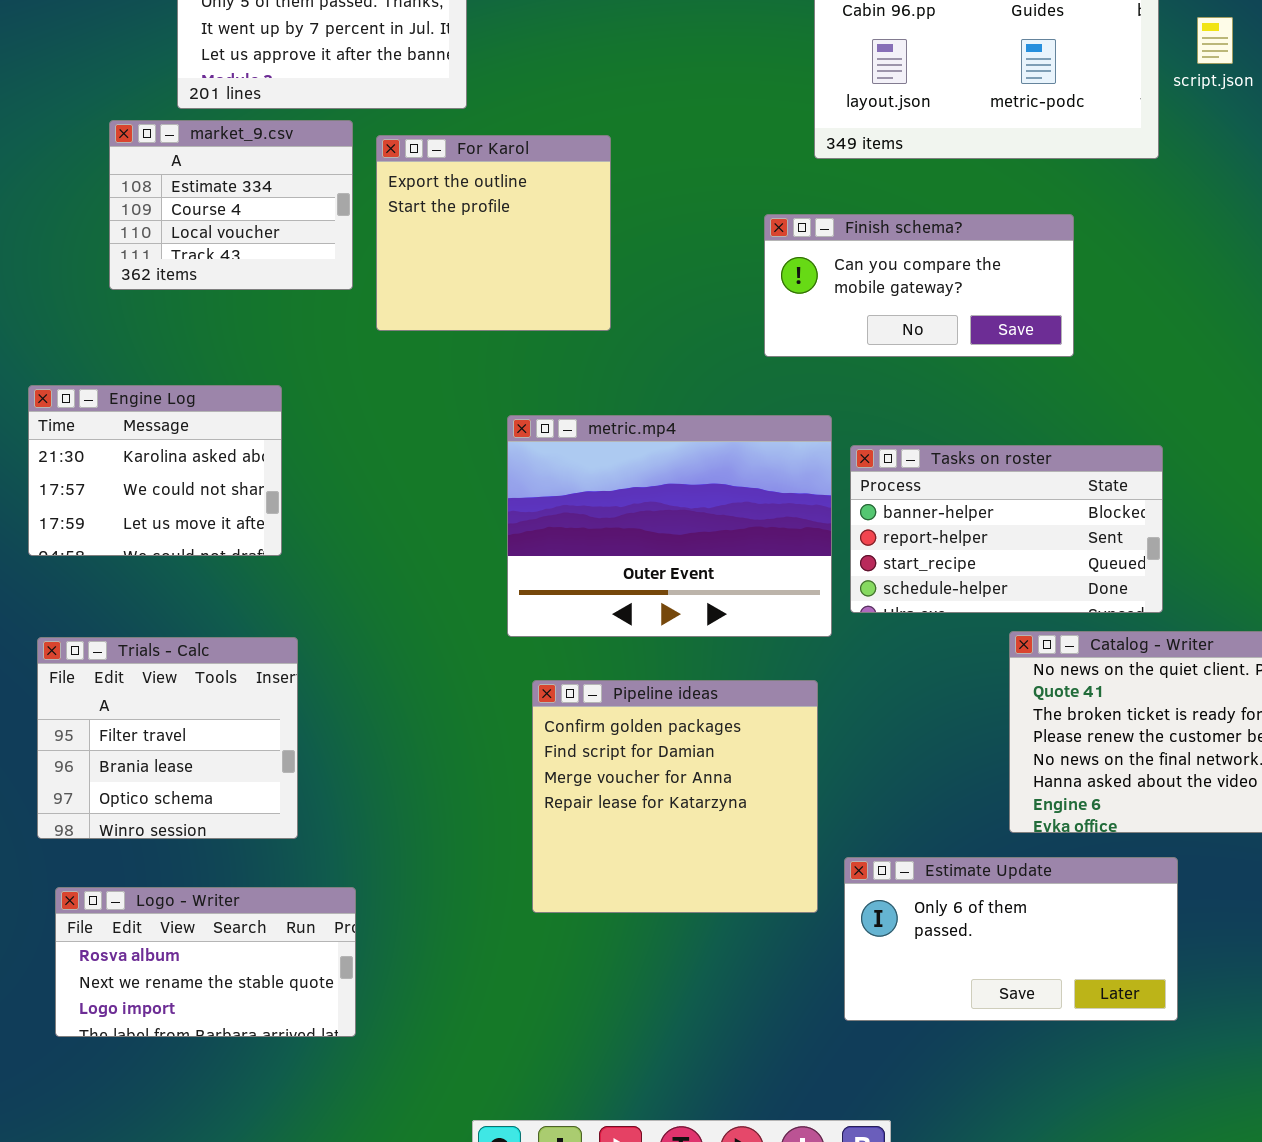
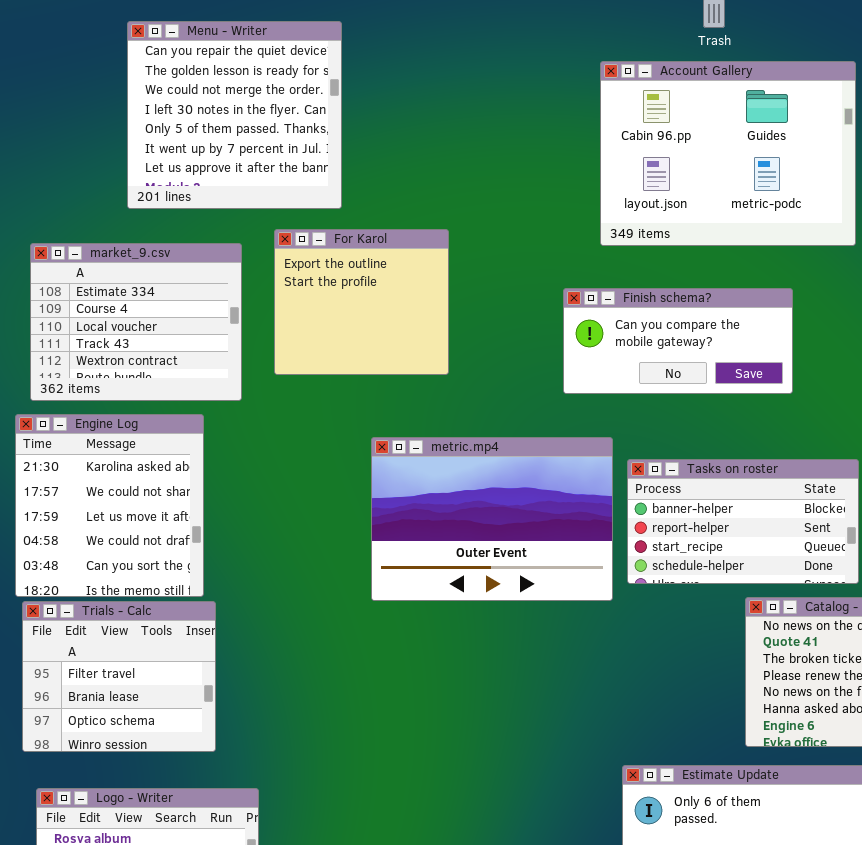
market_9.csv: [109,120,353,290] -> [30,243,242,401], moved, resized
Engine Log: [28,385,282,556] -> [15,414,204,597], resized
Pipeline ideas: [532,680,818,913] -> none, closed

